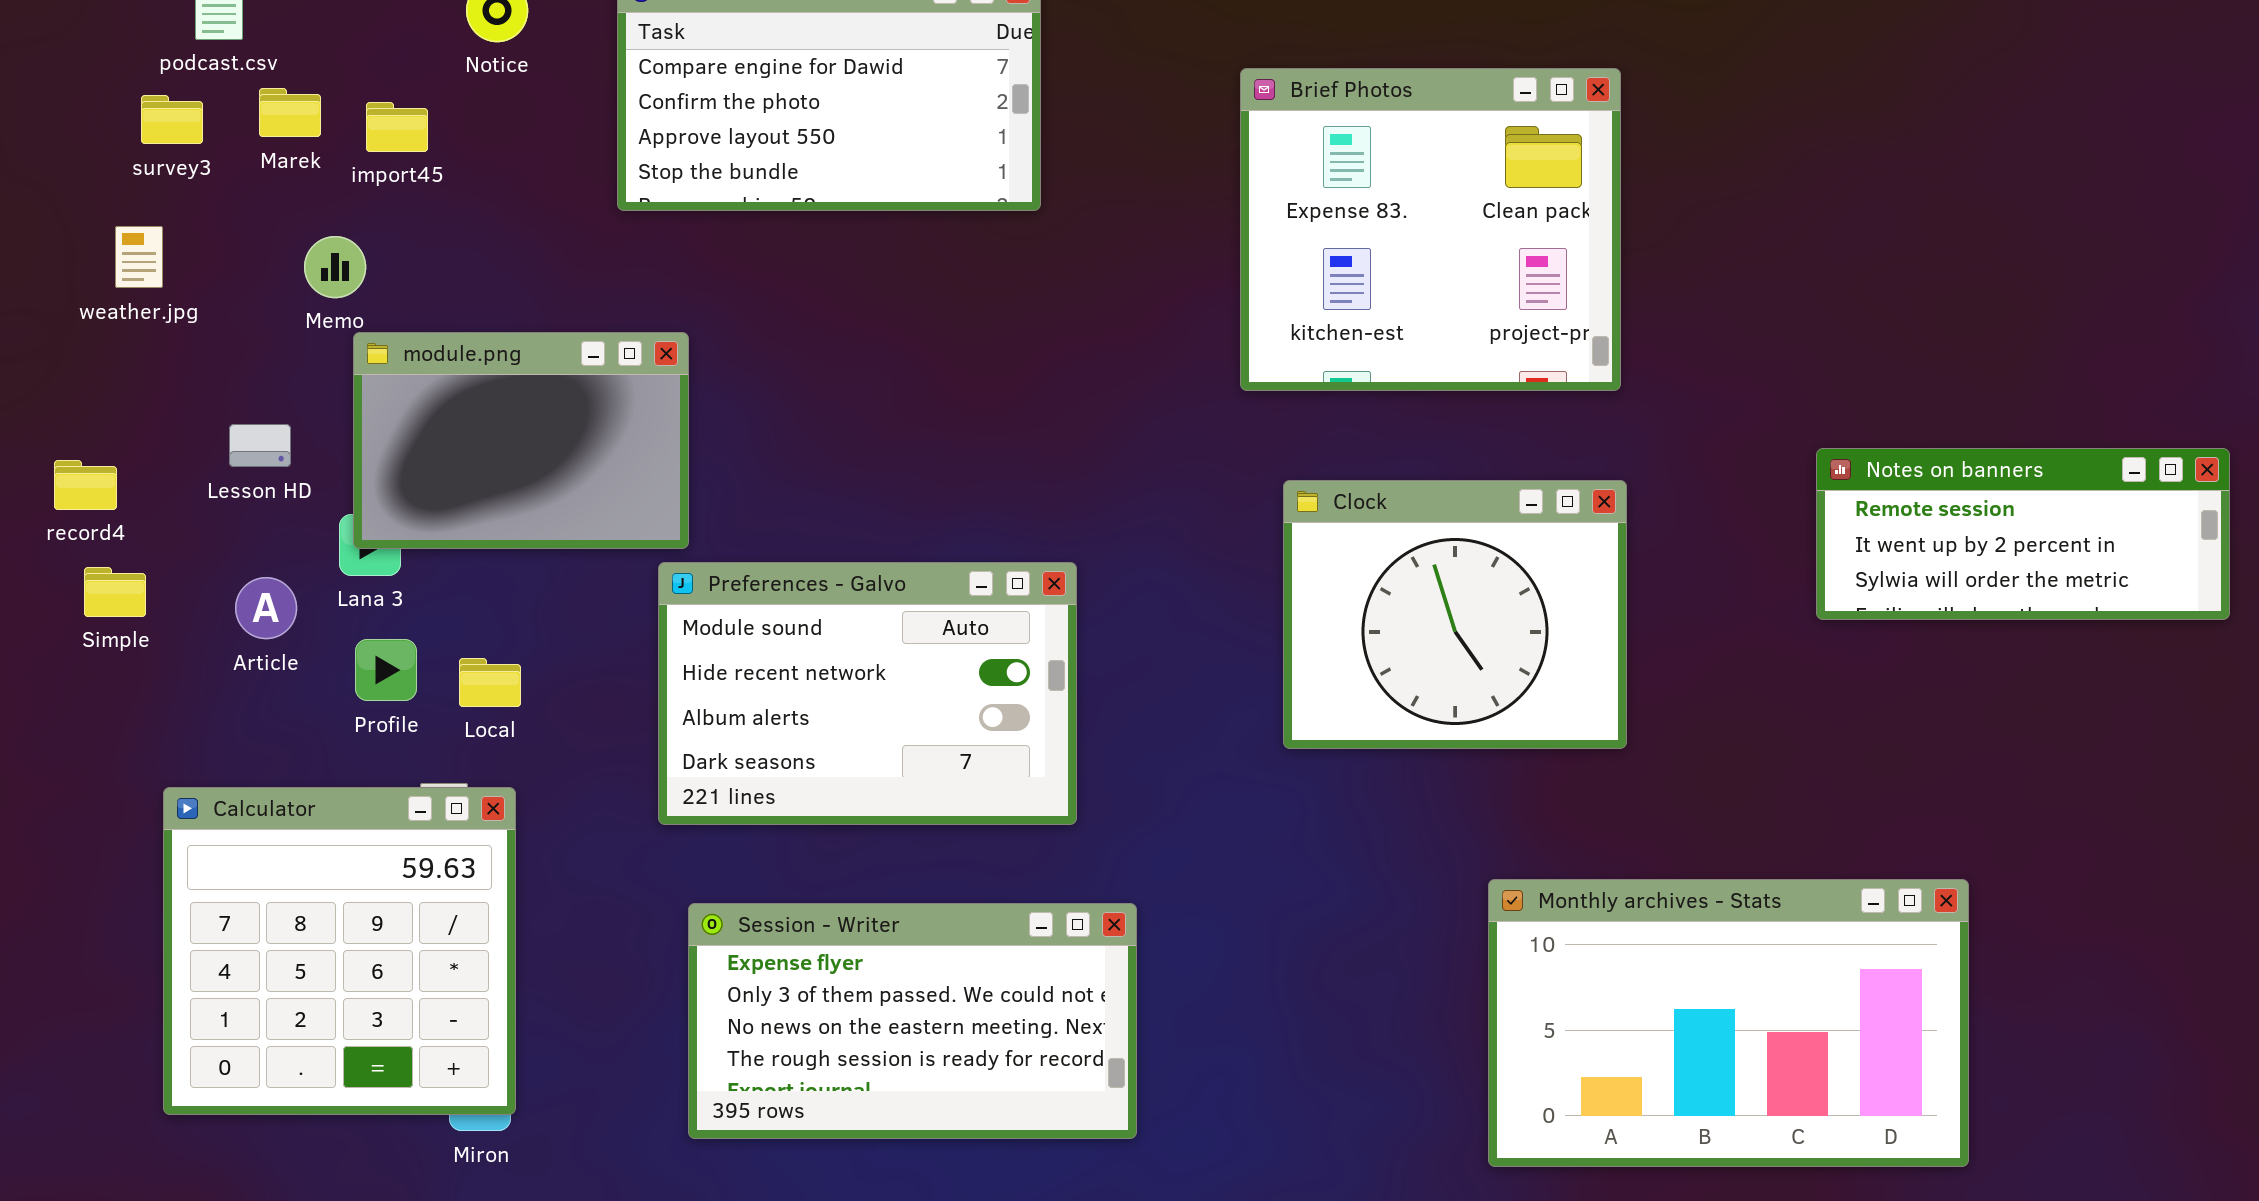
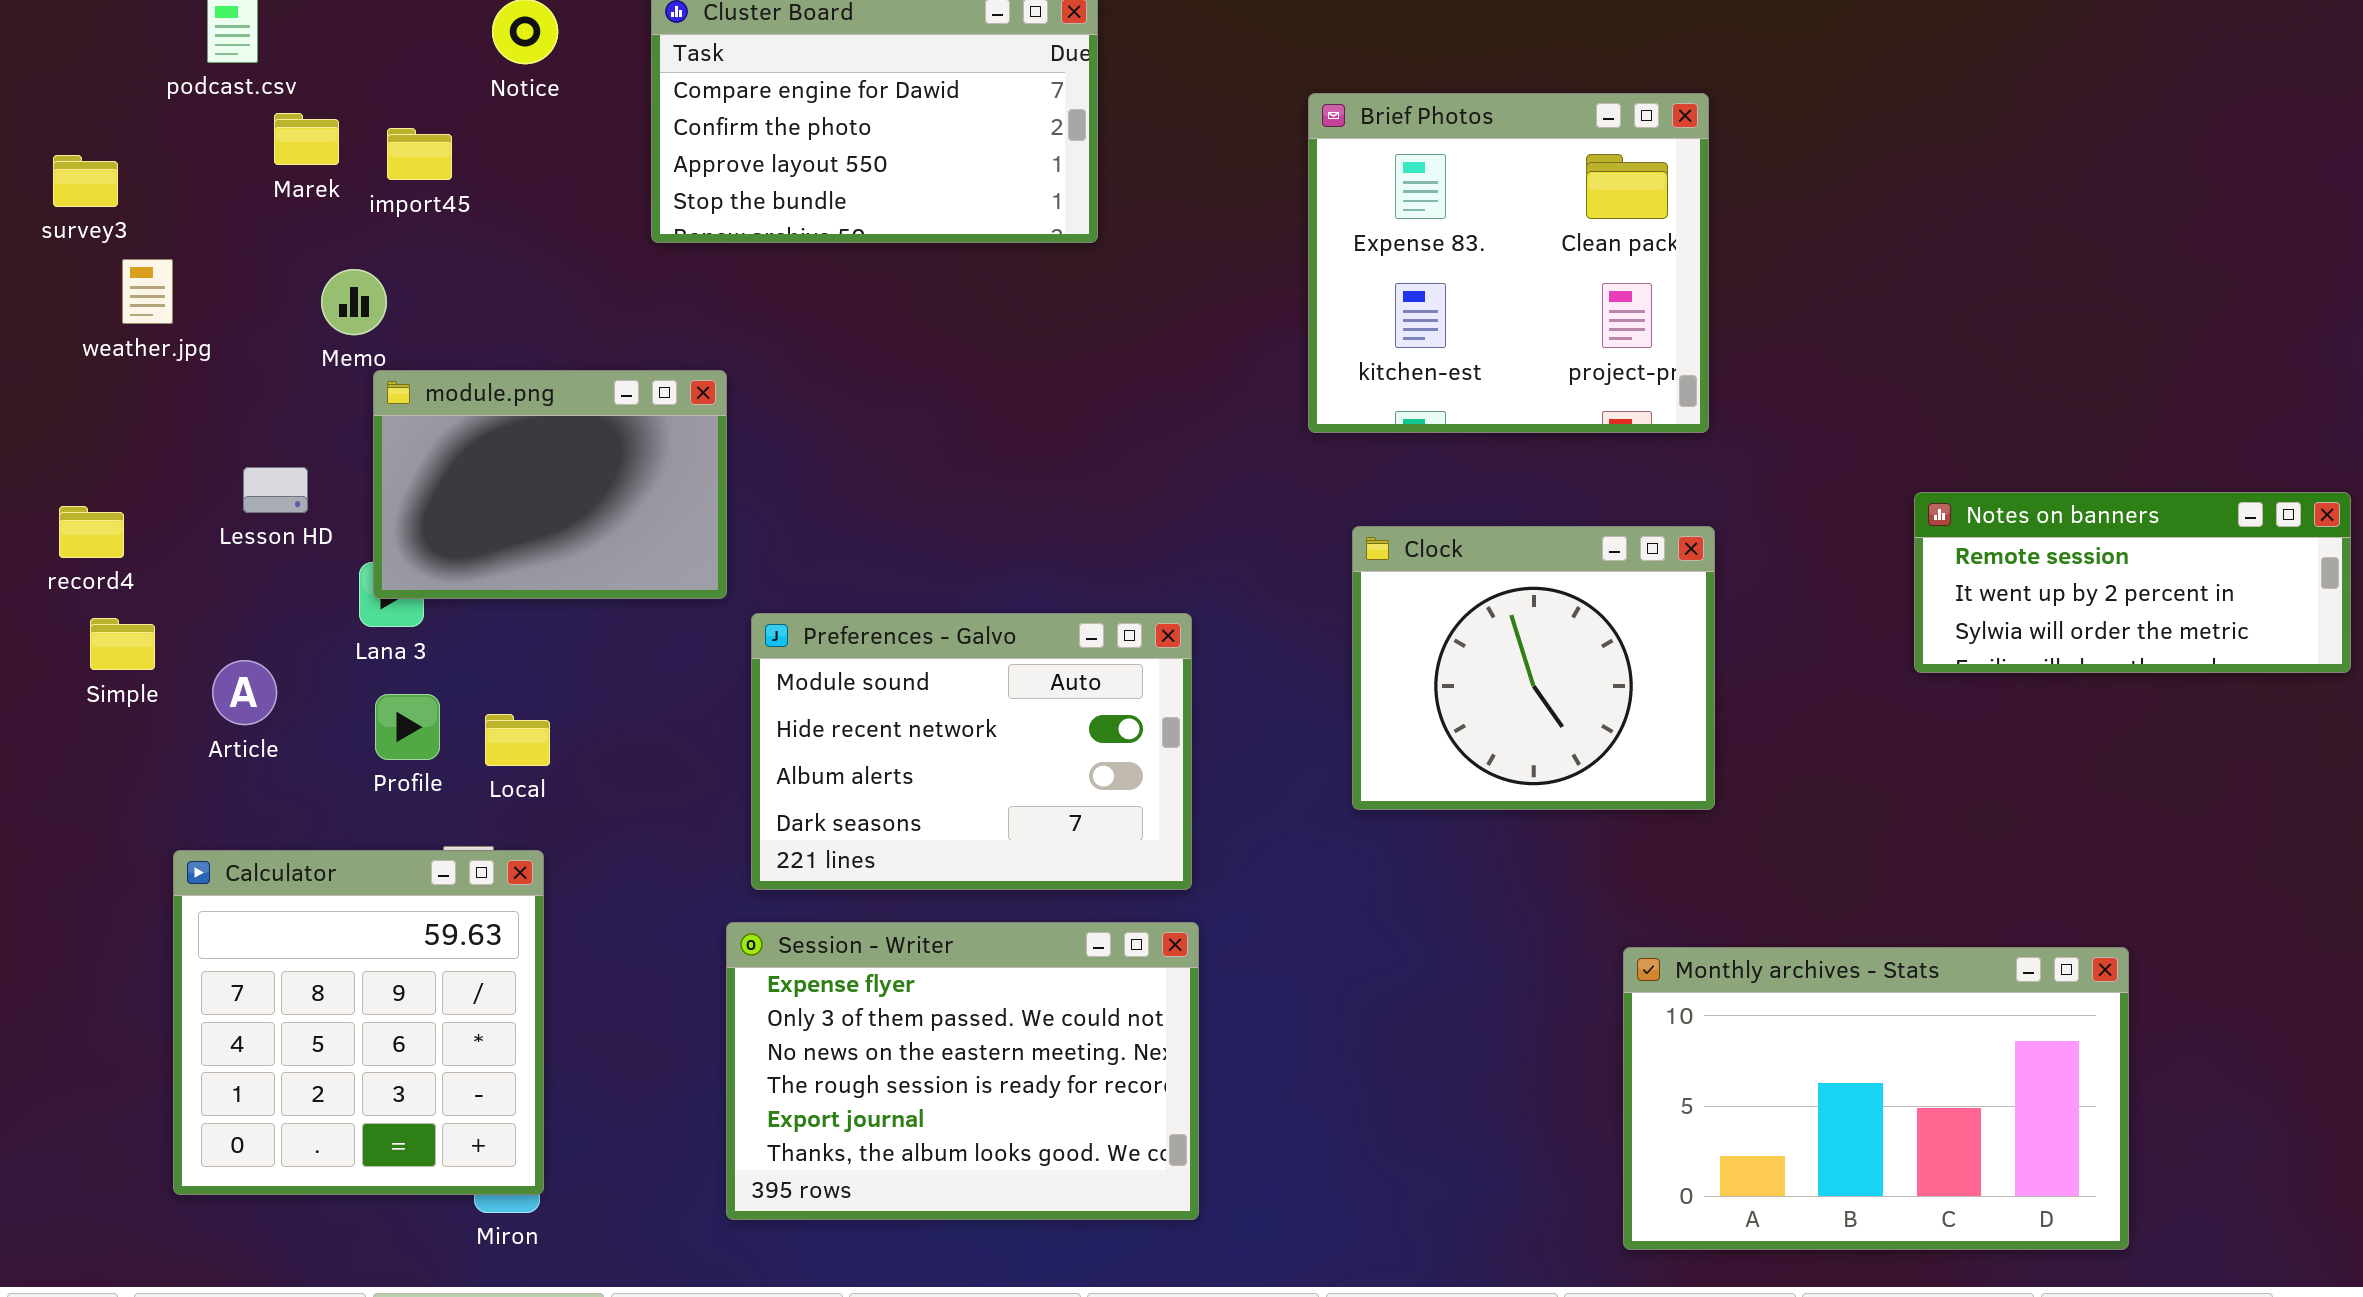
survey3: [141,95,203,144] -> [53,155,118,207], moved
Preferences - Galvo: [658,562,1077,825] -> [751,613,1192,890], moved
Article: [235,577,297,639] -> [212,660,277,725], moved
Monthly archives - Stats: [1488,879,1969,1167] -> [1623,947,2129,1250], moved
Session - Writer: [688,903,1137,1139] -> [726,922,1199,1220], resized

